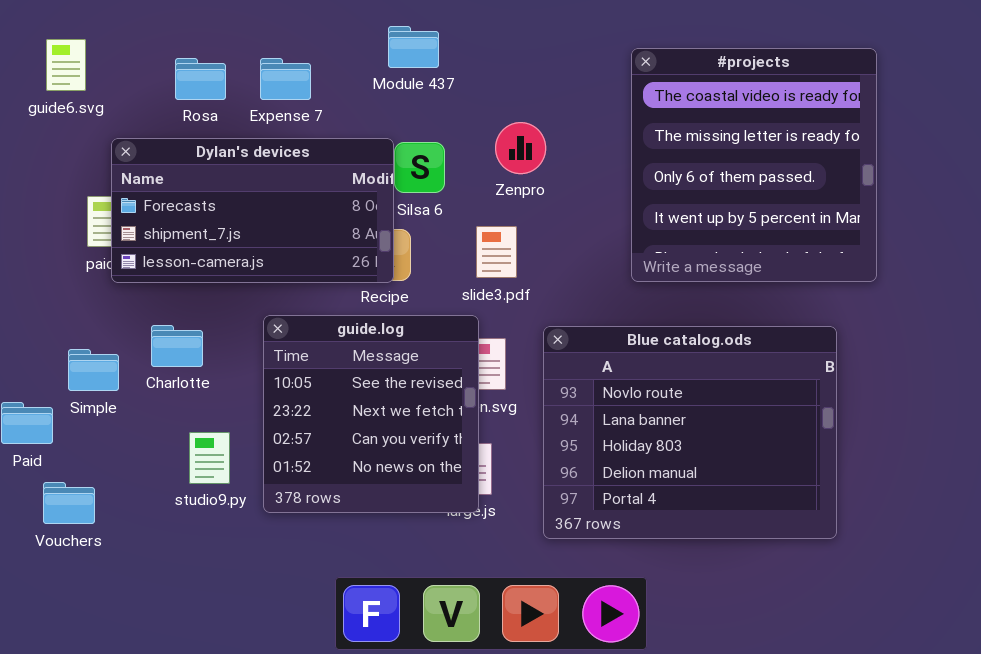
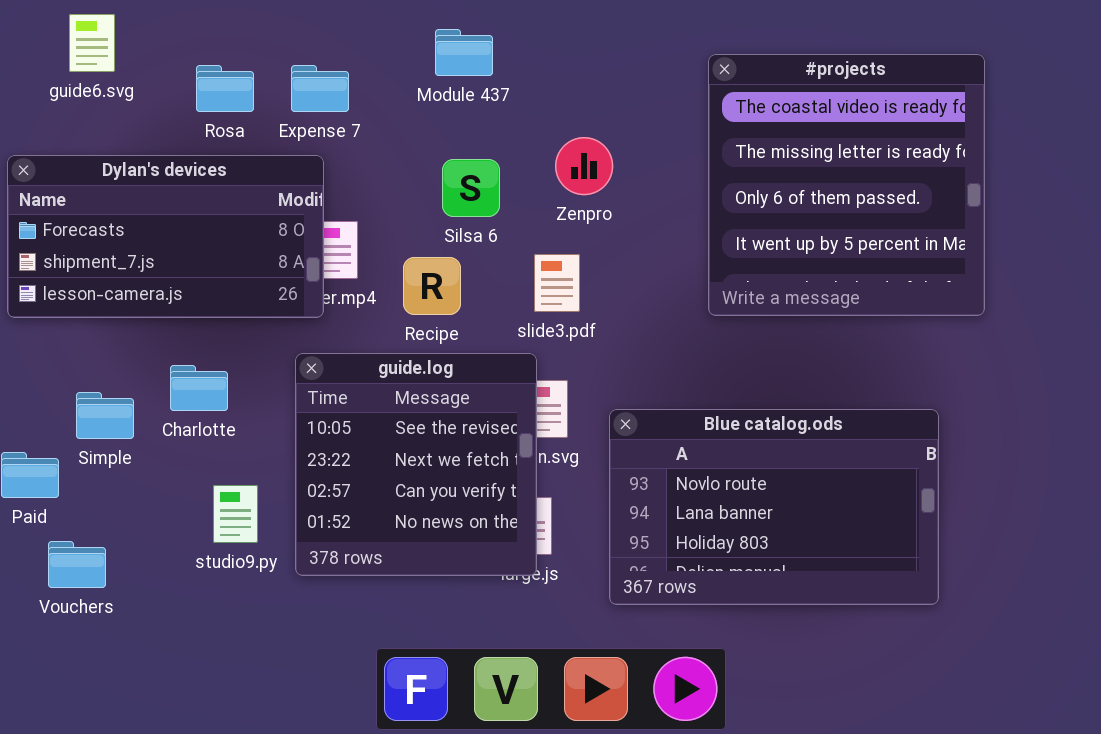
guide6.svg: [46,39,86,91] -> [69,14,115,72], moved
Dylan's devices: [111,138,394,283] -> [7,155,324,318], moved
Blue catalog.ods: [543,326,837,539] -> [609,409,939,605], resized

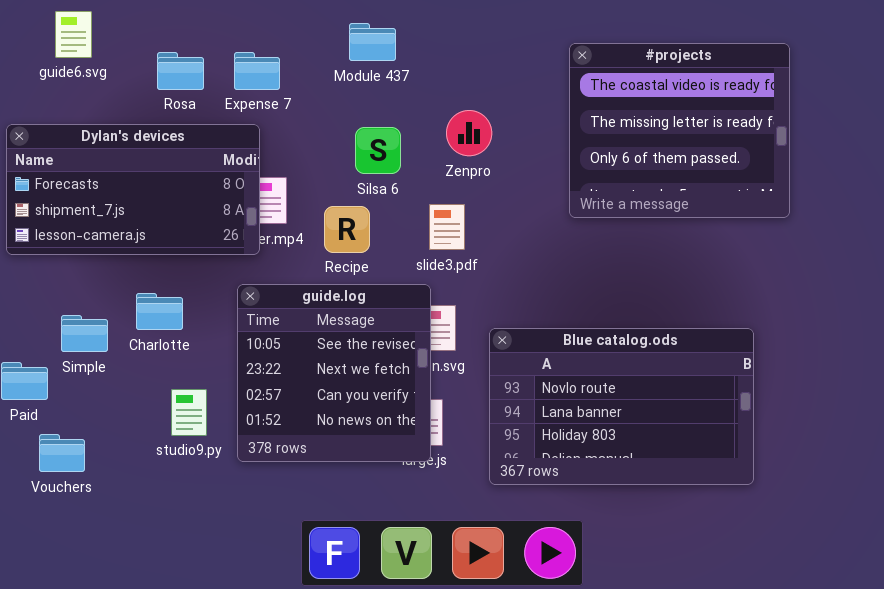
#projects: [708,54,985,316] -> [569,43,790,218], resized

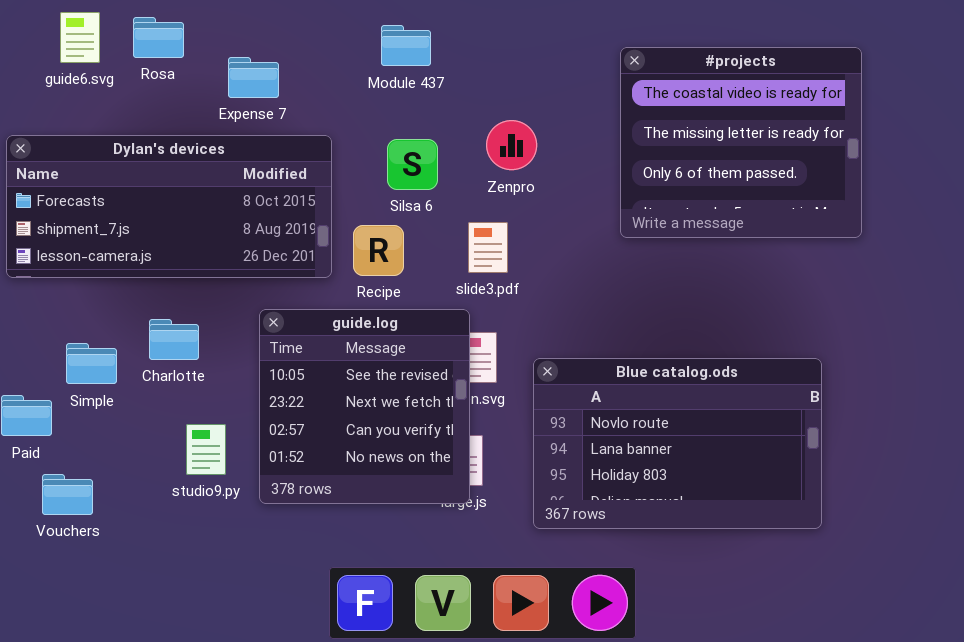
Rosa: [157,52,204,90] -> [133,17,184,58], moved
Expense 7: [234,52,280,90] -> [228,57,279,98], moved
Dylan's devices: [6,124,260,255] -> [6,135,332,278], resized

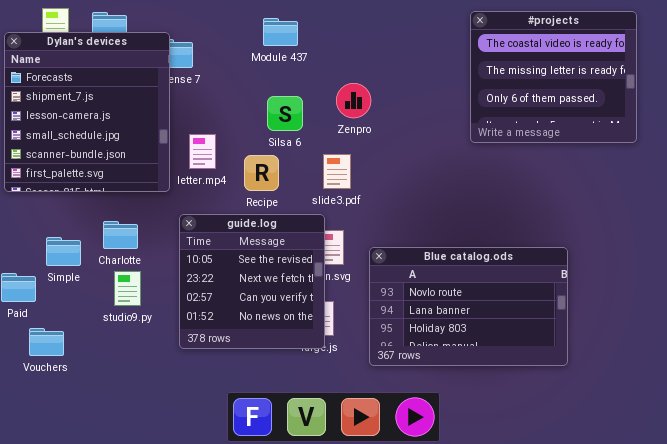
#projects: [620,47,862,238] -> [470,11,637,143], moved
Dylan's devices: [6,135,332,278] -> [4,32,170,192], resized
studio9.py: [186,424,226,475] -> [114,271,141,306], moved

